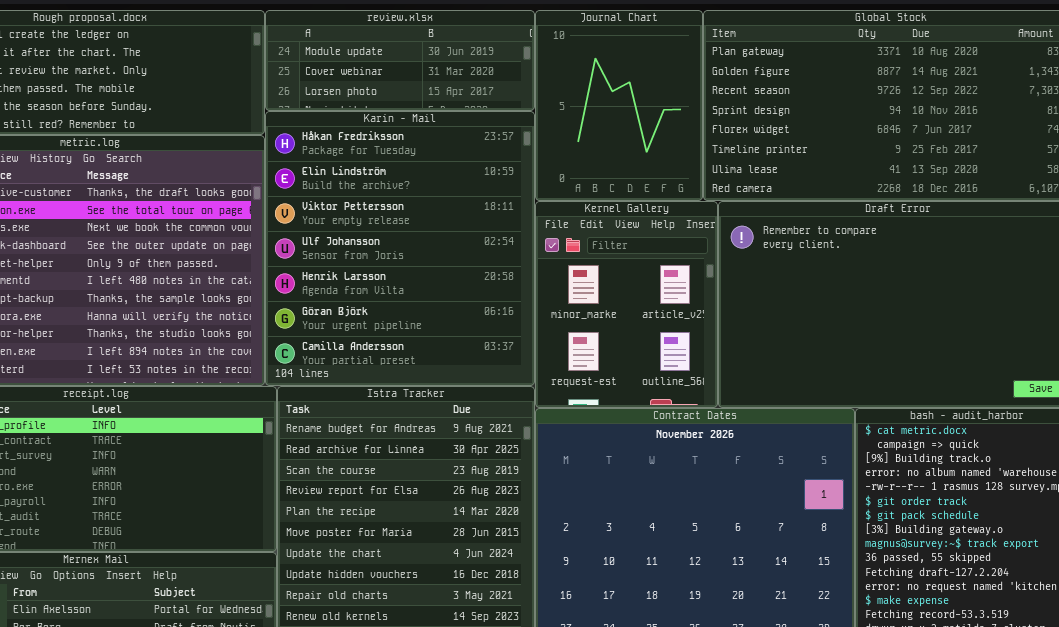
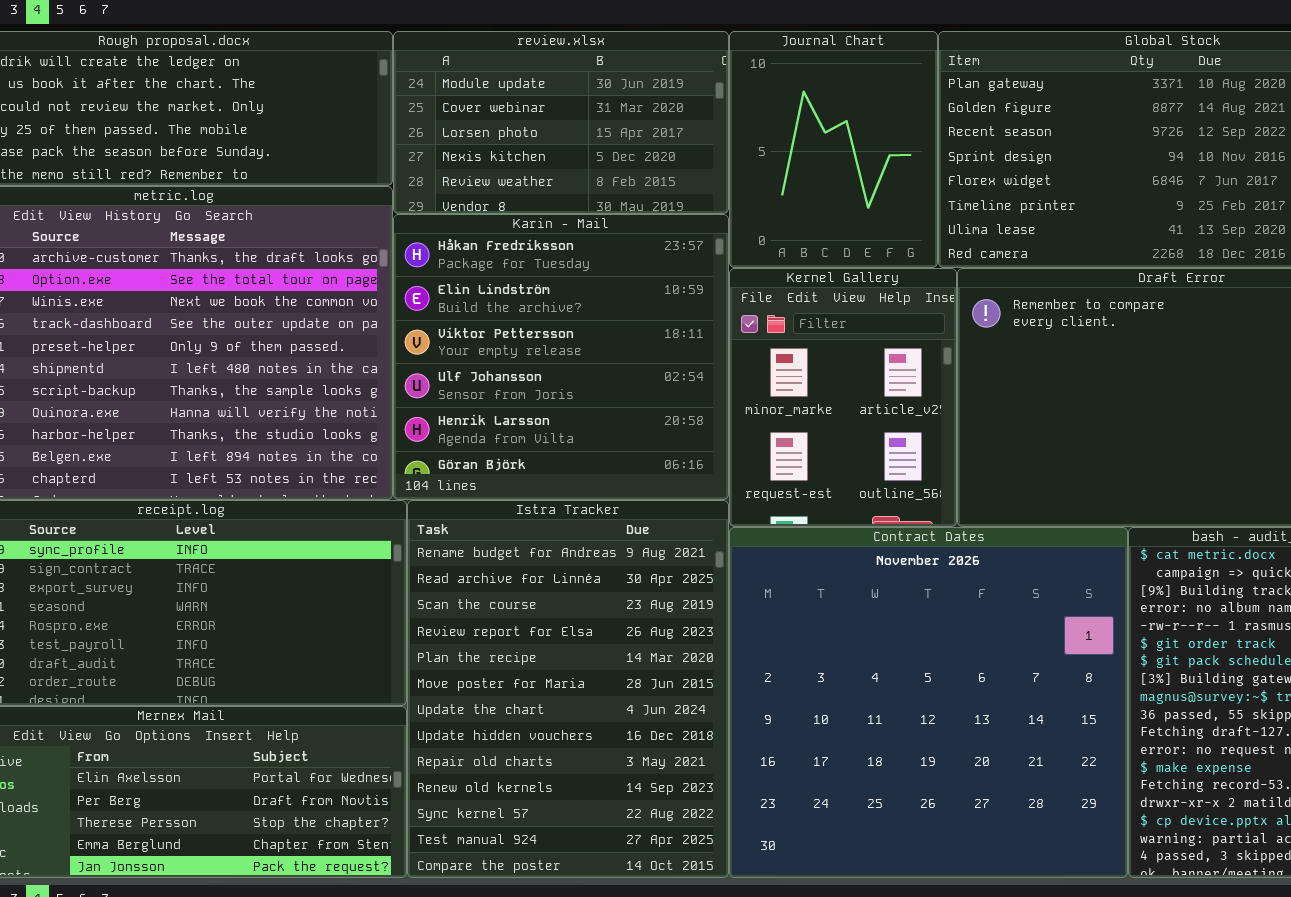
review.xlsx: [265,10,535,111] -> [393,31,729,214], resized
Karin - Mail: [265,111,535,386] -> [393,214,729,500], resized

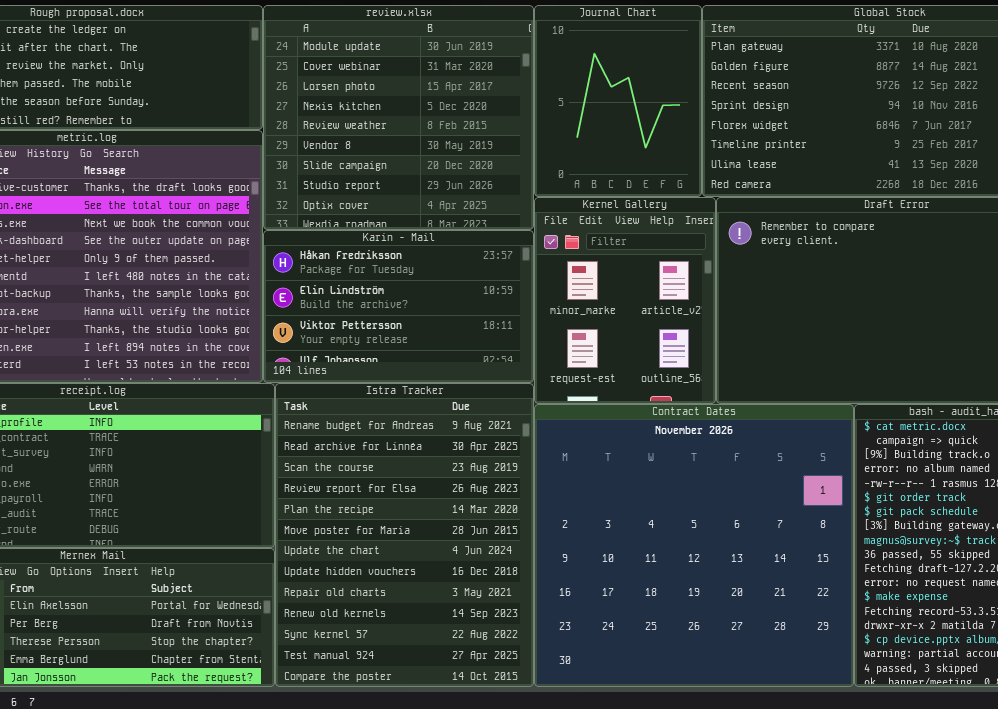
review.xlsx: [393,31,729,214] -> [263,5,534,230], resized
Karin - Mail: [393,214,729,500] -> [263,230,534,383], resized

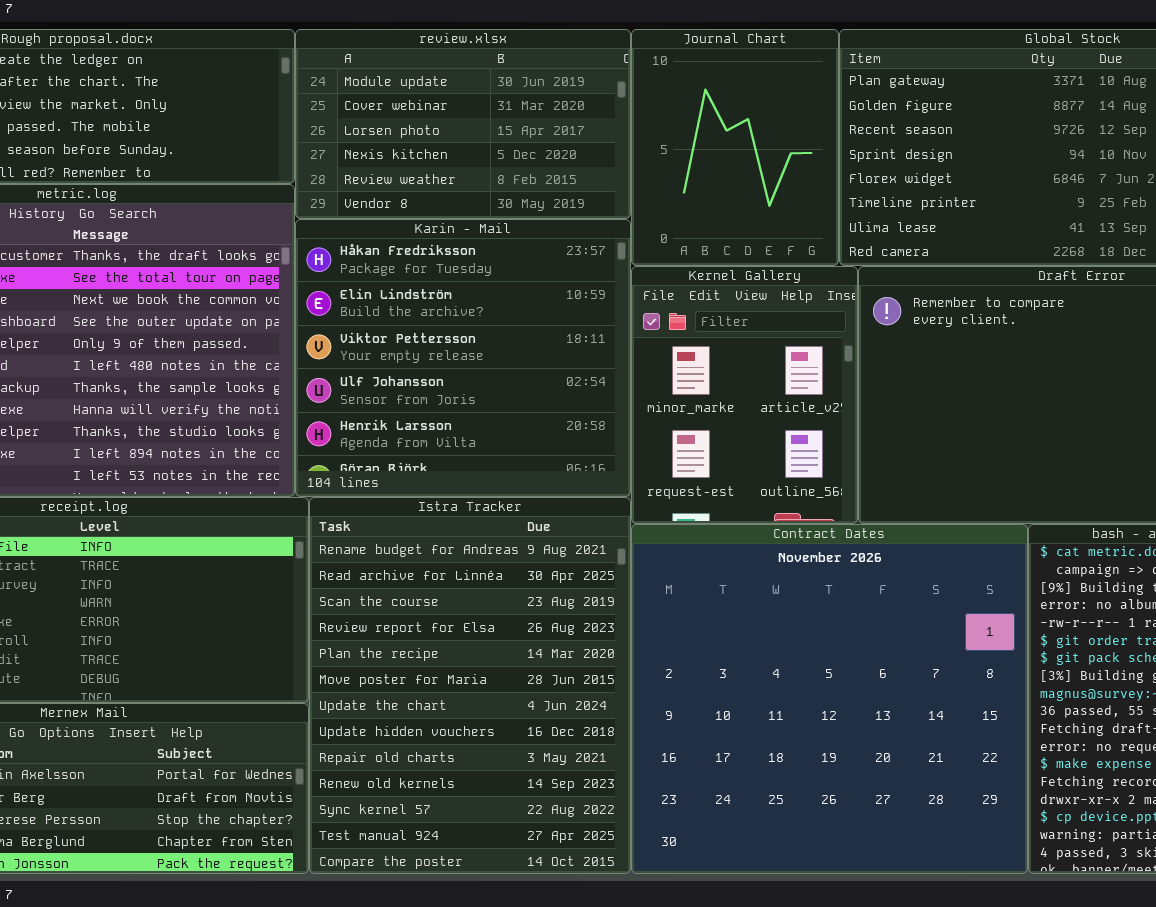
review.xlsx: [263,5,534,230] -> [295,29,631,219], resized
Karin - Mail: [263,230,534,383] -> [295,219,631,497], resized

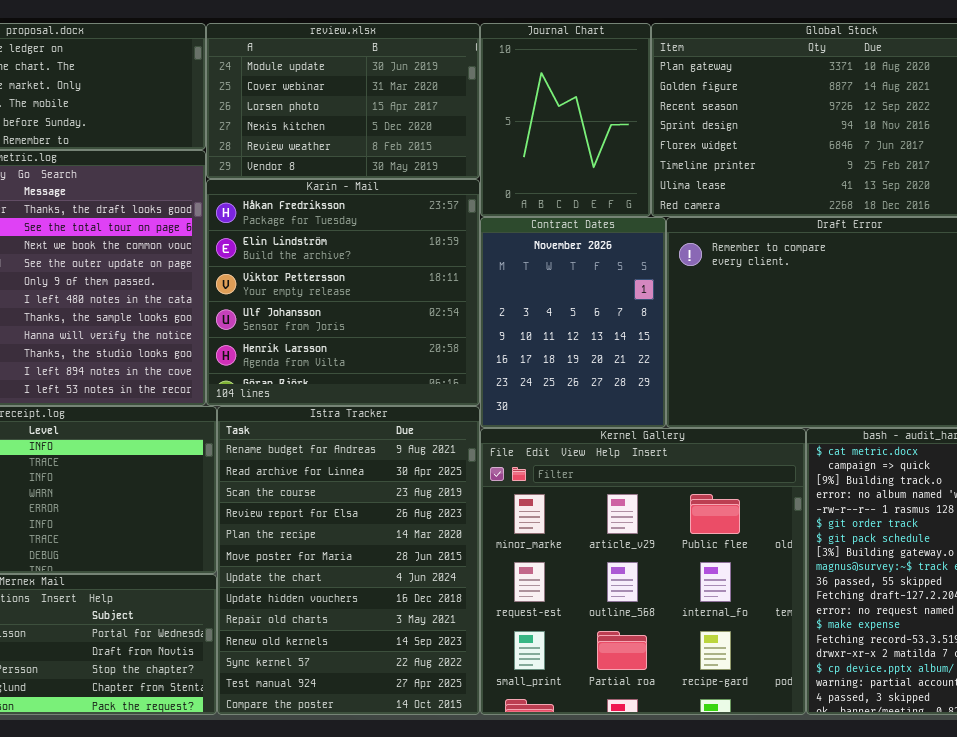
Kernel Gallery: [631,266,858,524] -> [480,428,806,715], moved, resized
Contract Dates: [631,524,1028,874] -> [480,217,666,428], moved, resized

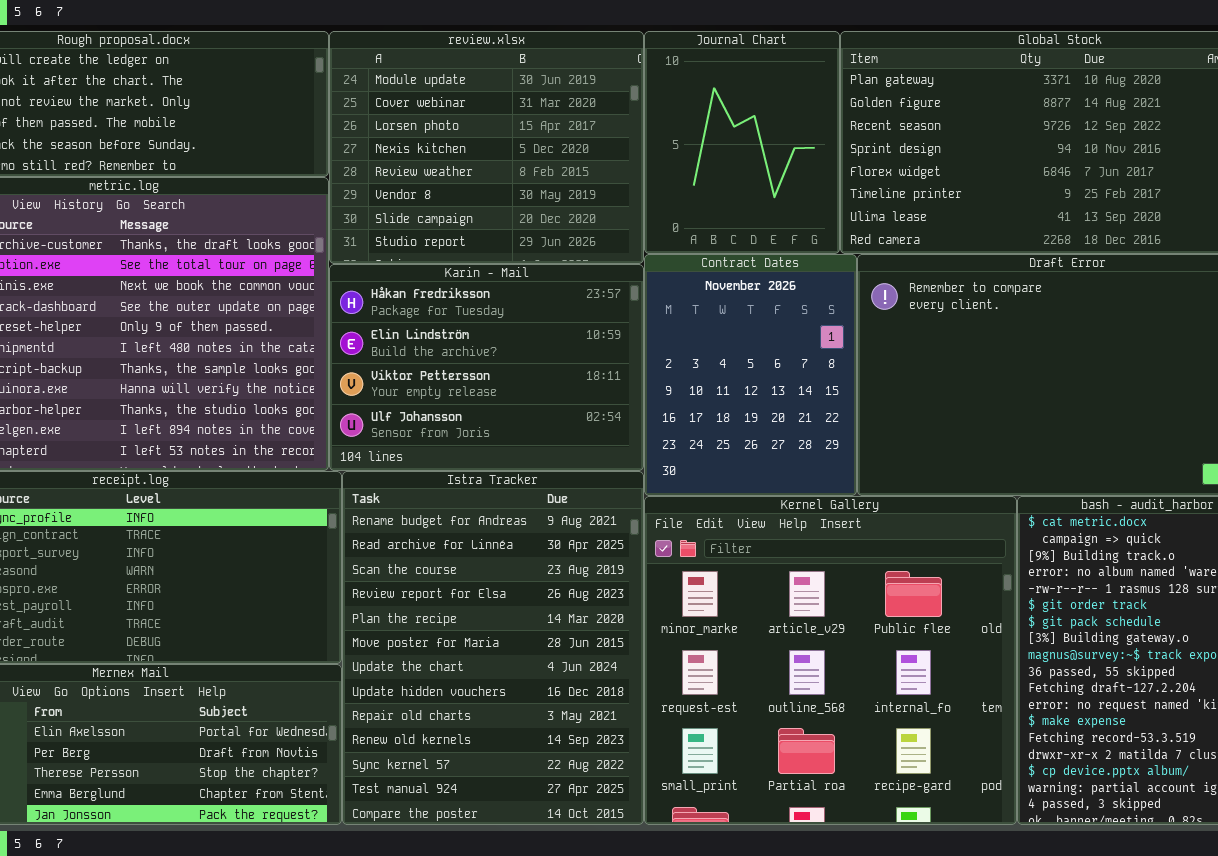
review.xlsx: [206,23,480,179] -> [329,31,644,264], resized
Karin - Mail: [206,179,480,406] -> [329,264,644,471], resized

